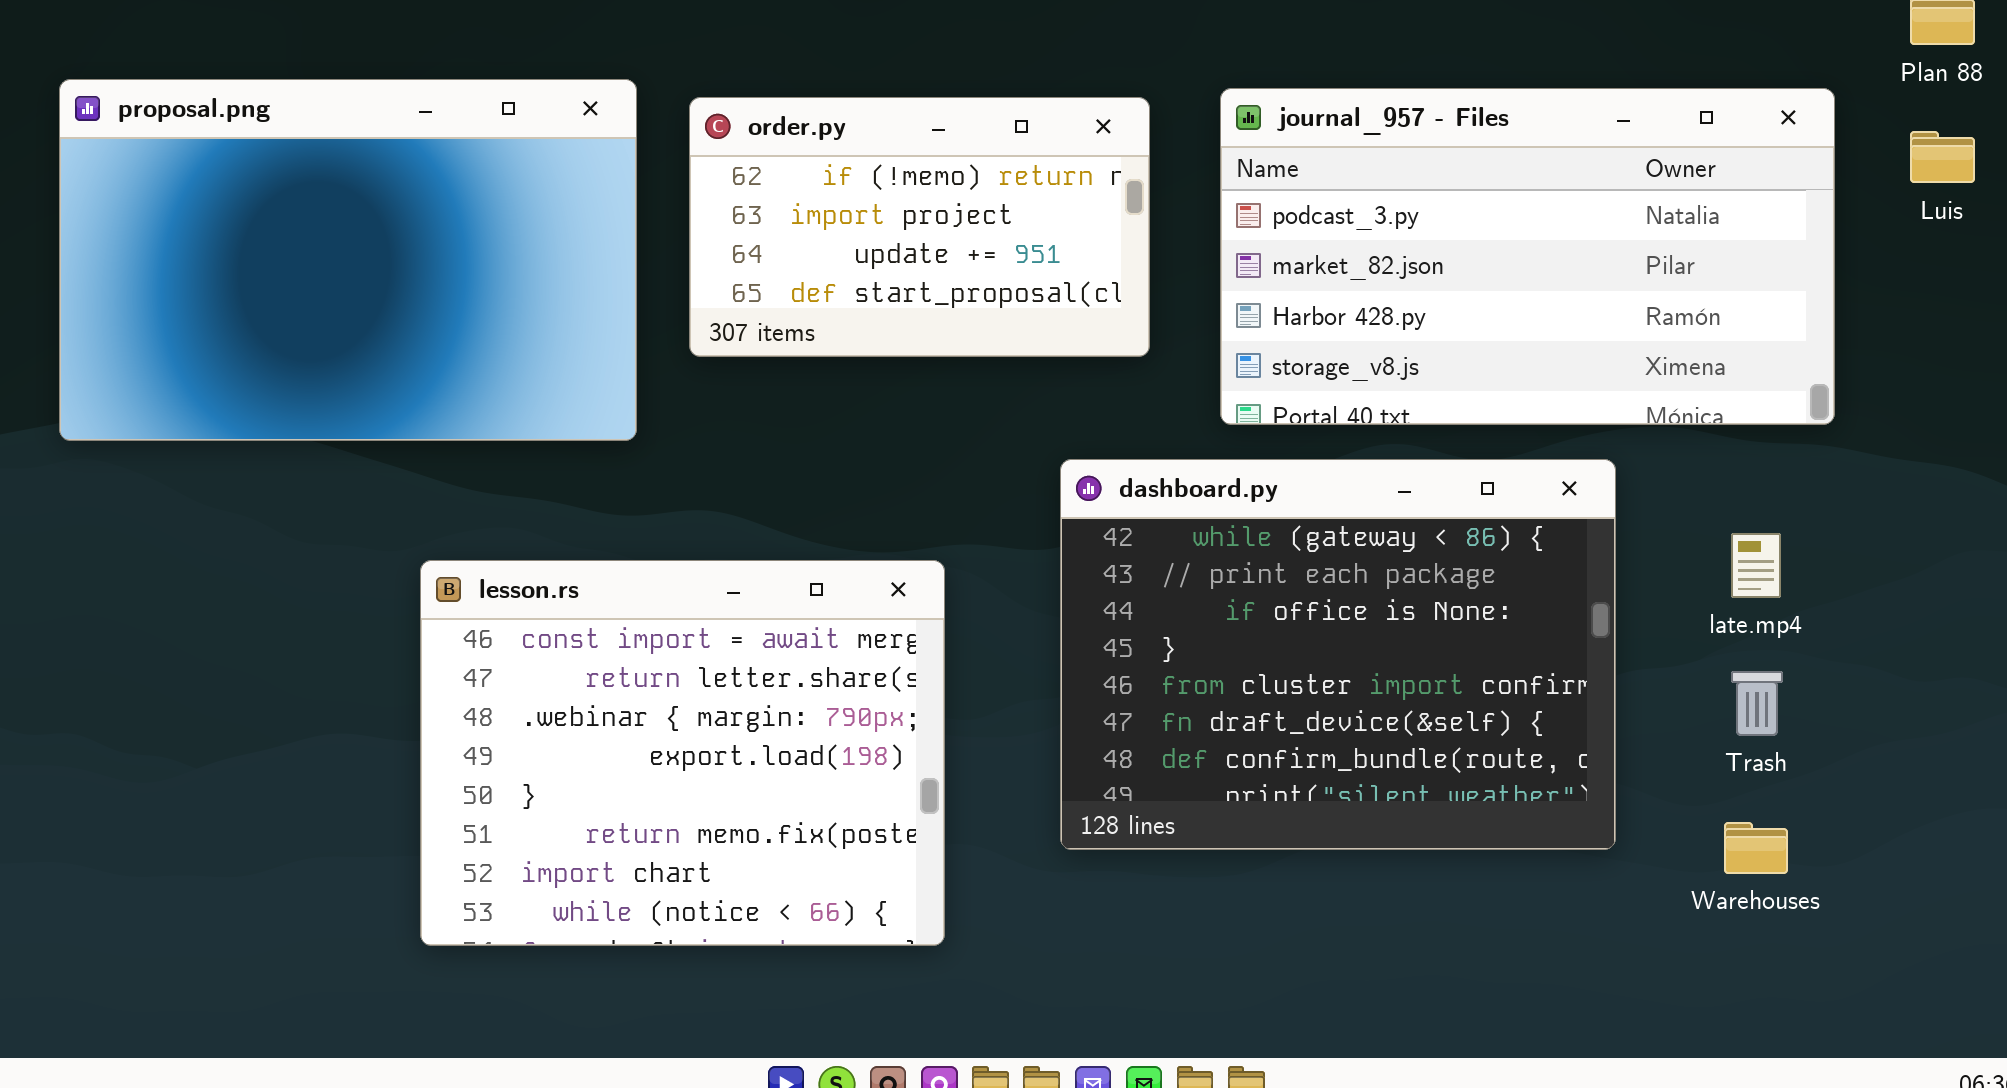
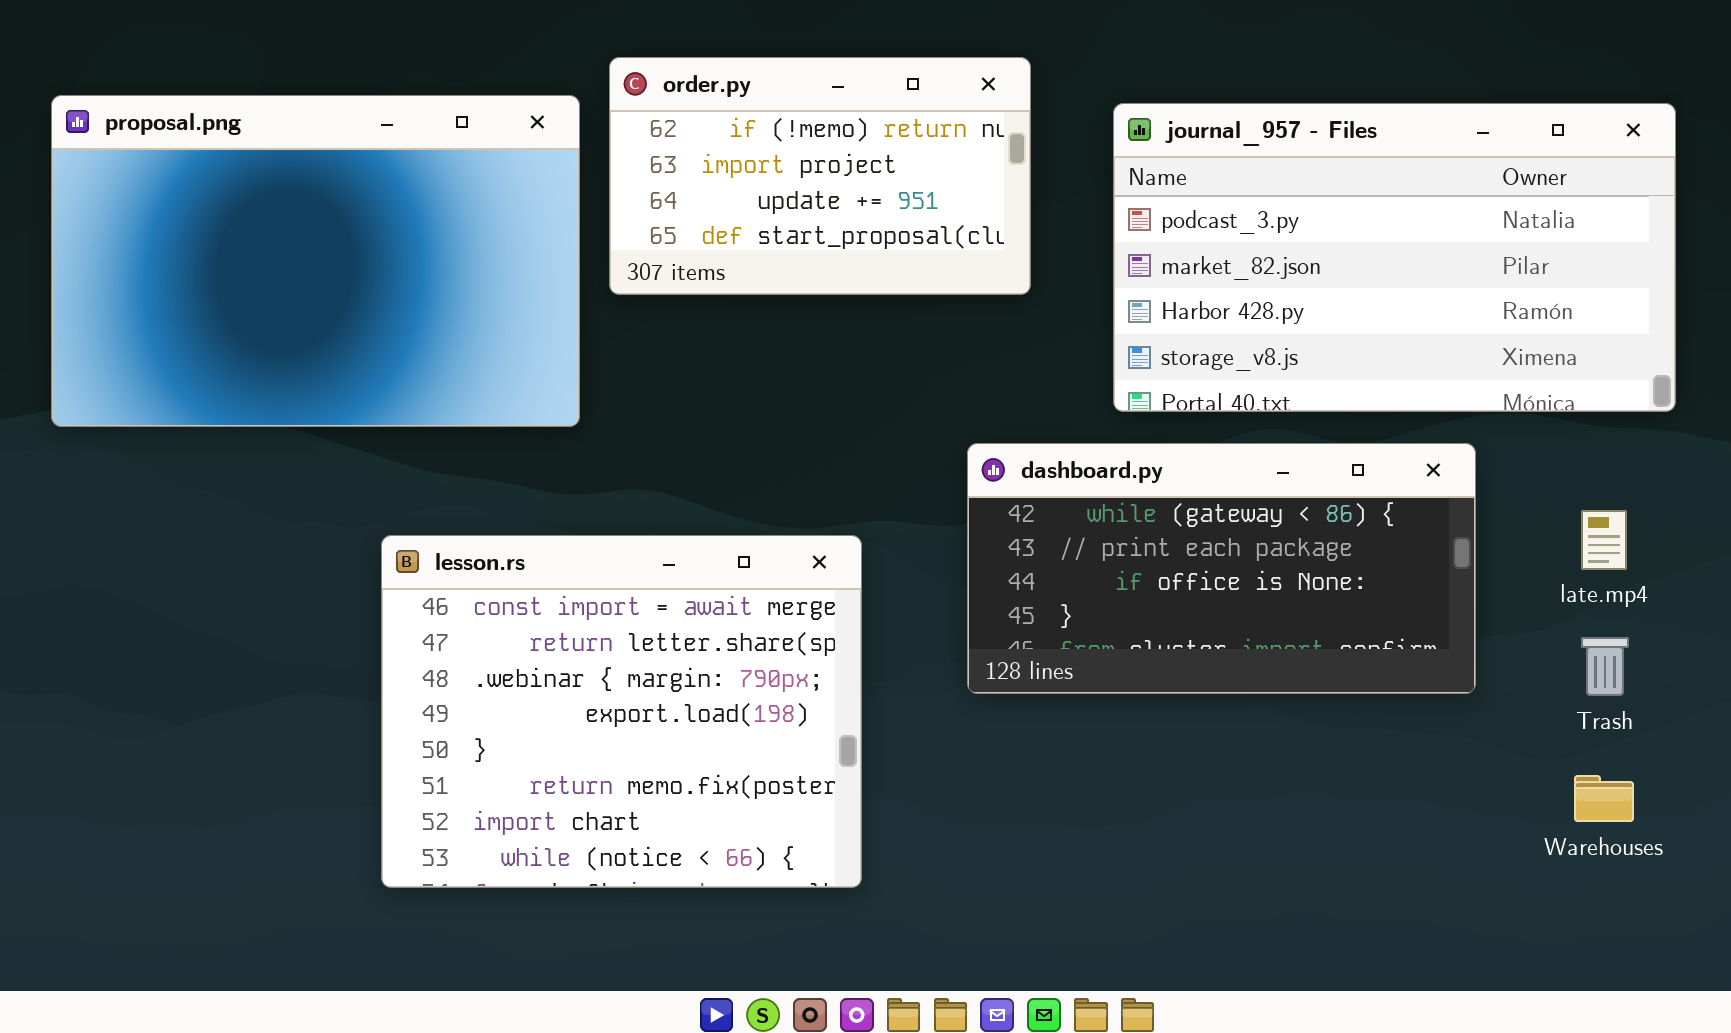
order.py: [689,97,1150,357] -> [609,57,1031,295], moved
dashboard.py: [1060,459,1616,850] -> [967,443,1476,694], resized

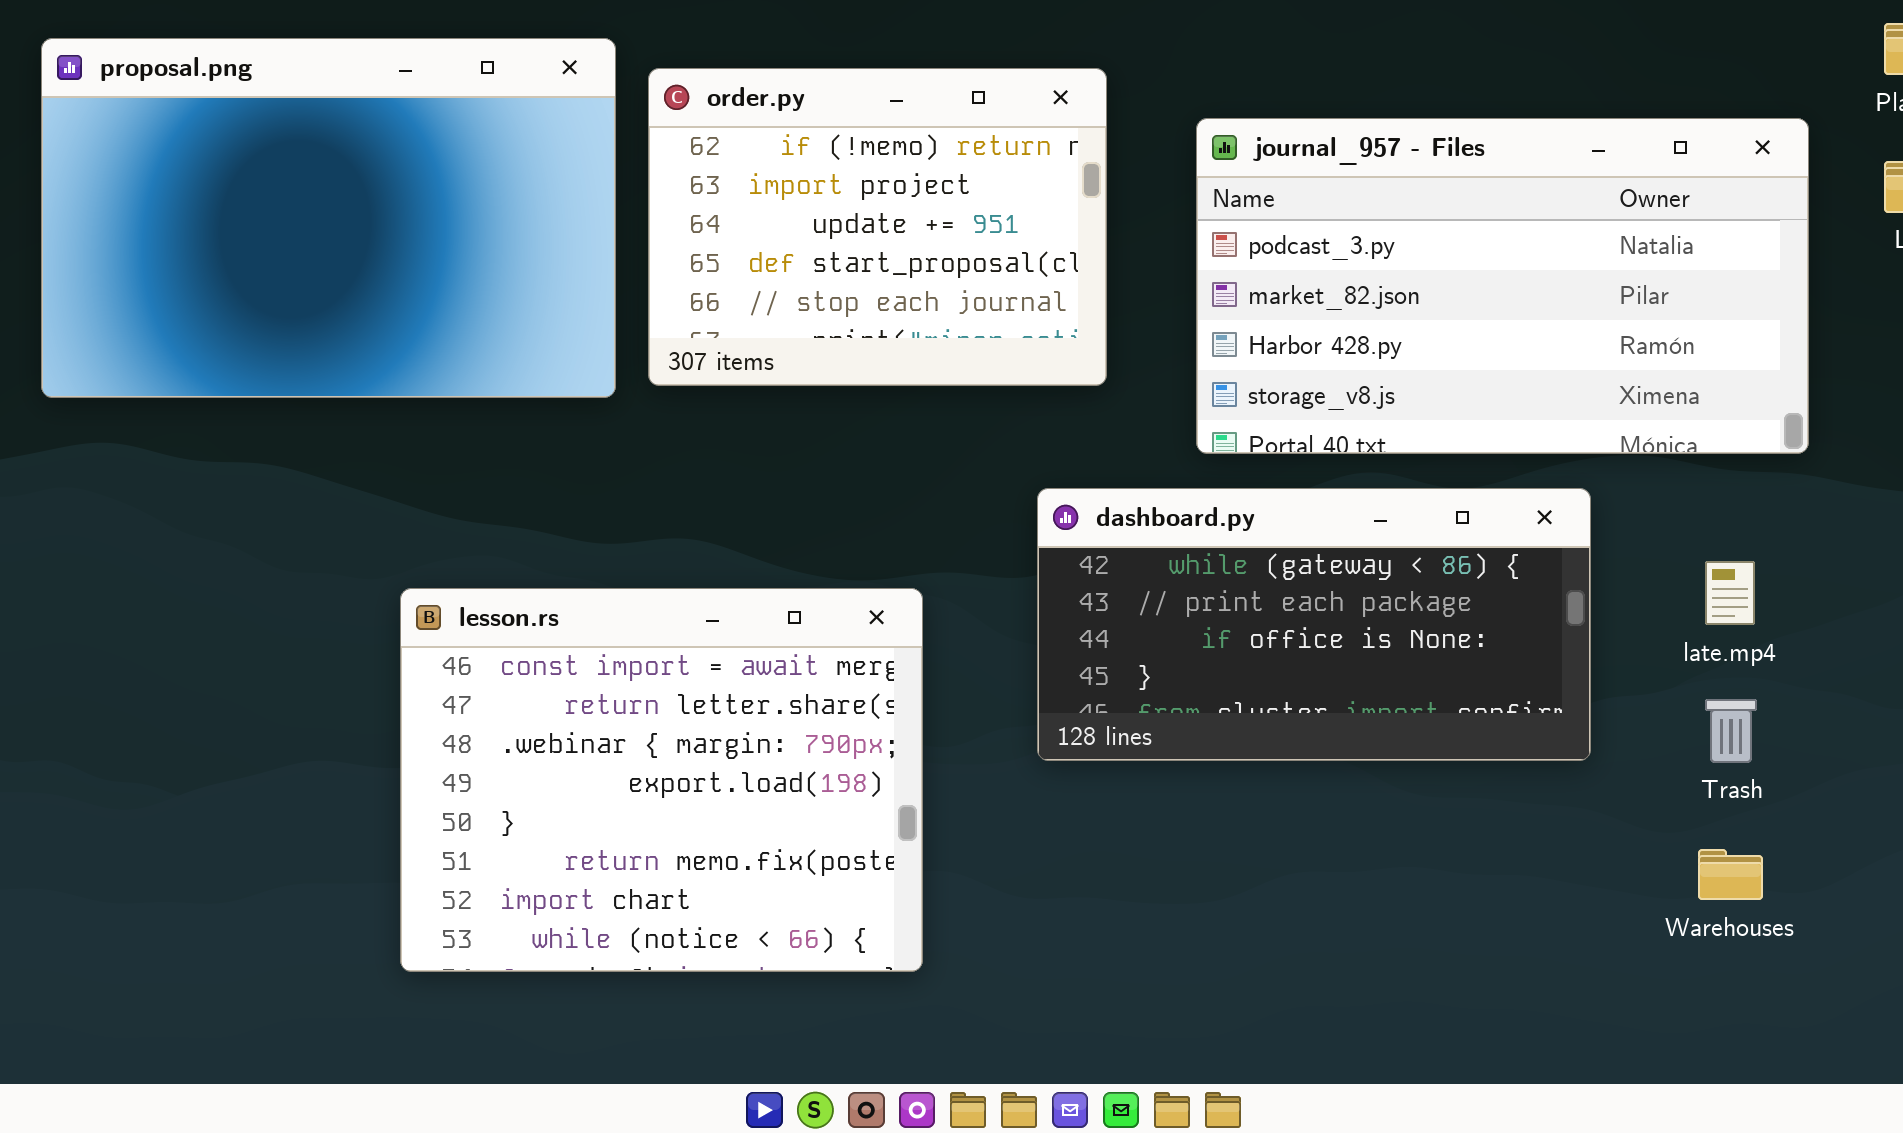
order.py: [609,57,1031,295] -> [648,68,1107,386], resized
proposal.png: [51,95,580,427] -> [41,38,616,398], moved

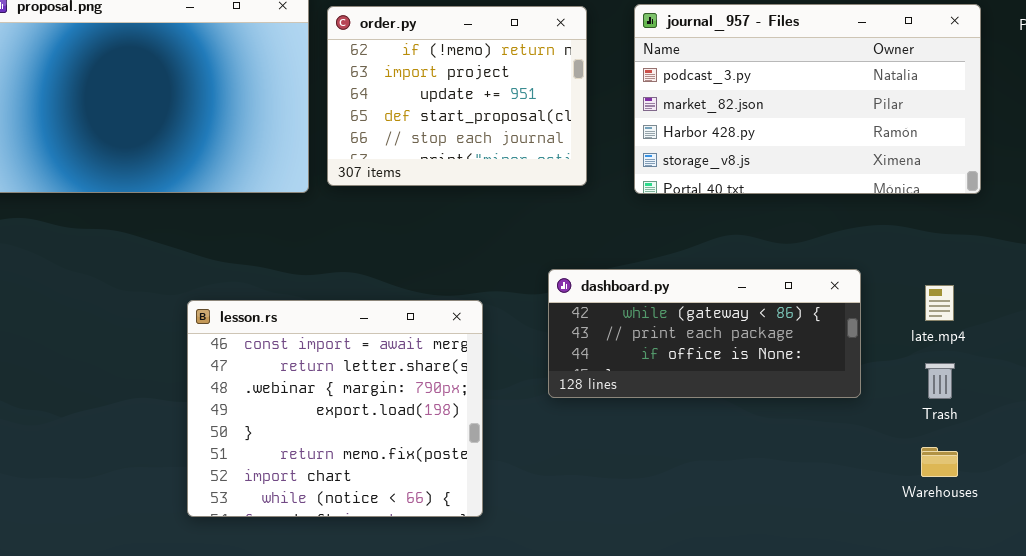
journal_957 - Files: [1196,118,1809,454] -> [634,4,981,194], moved
dashboard.py: [1037,488,1591,761] -> [548,269,861,398], resized

